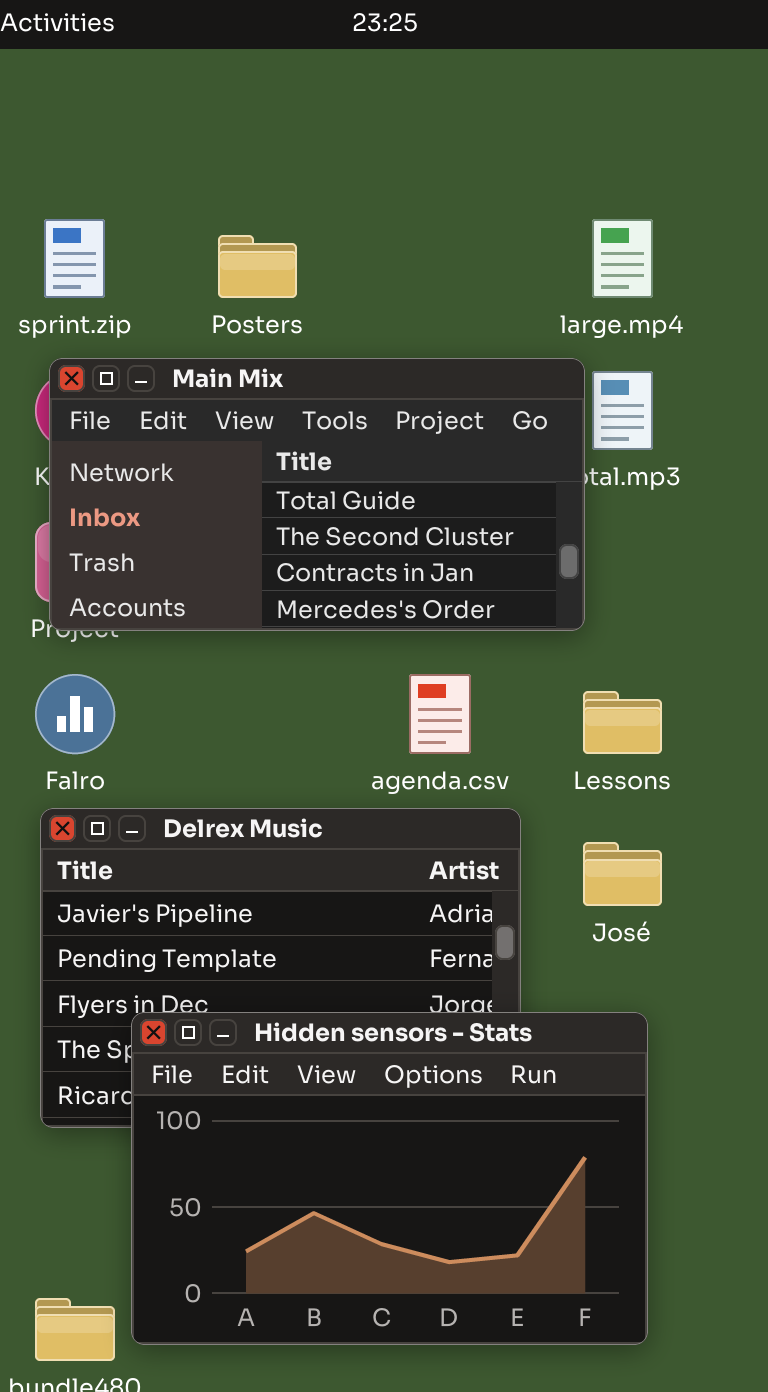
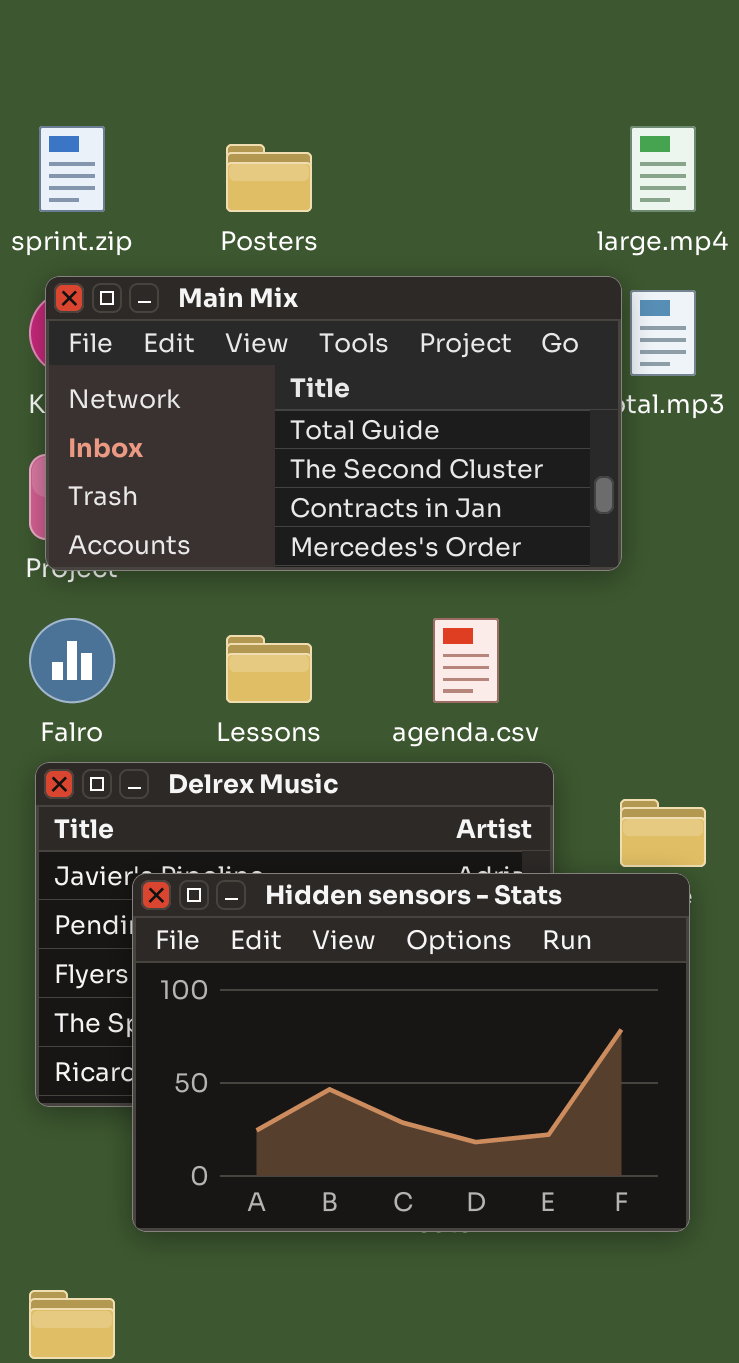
Lessons: [583,691,662,754] -> [226,635,312,703], moved
Hidden sensors - Stats: [131,1012,648,1345] -> [132,873,690,1232], moved

